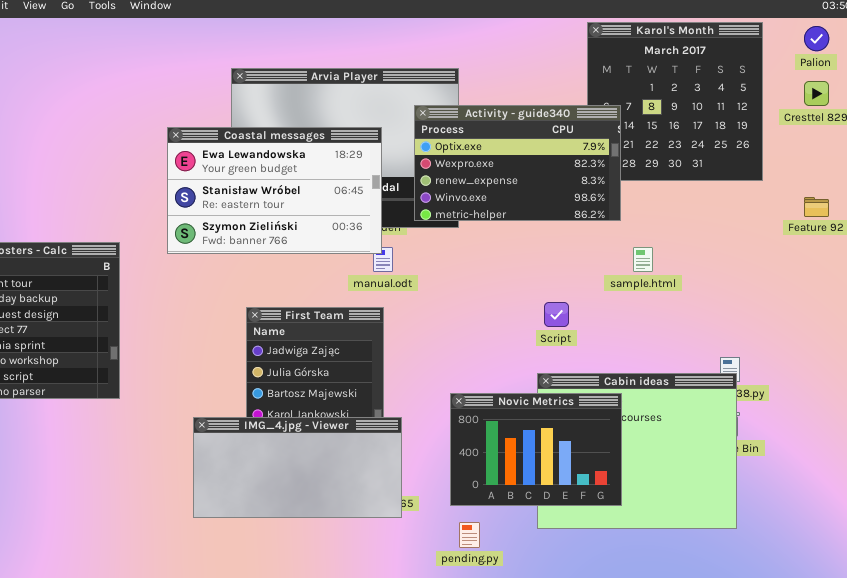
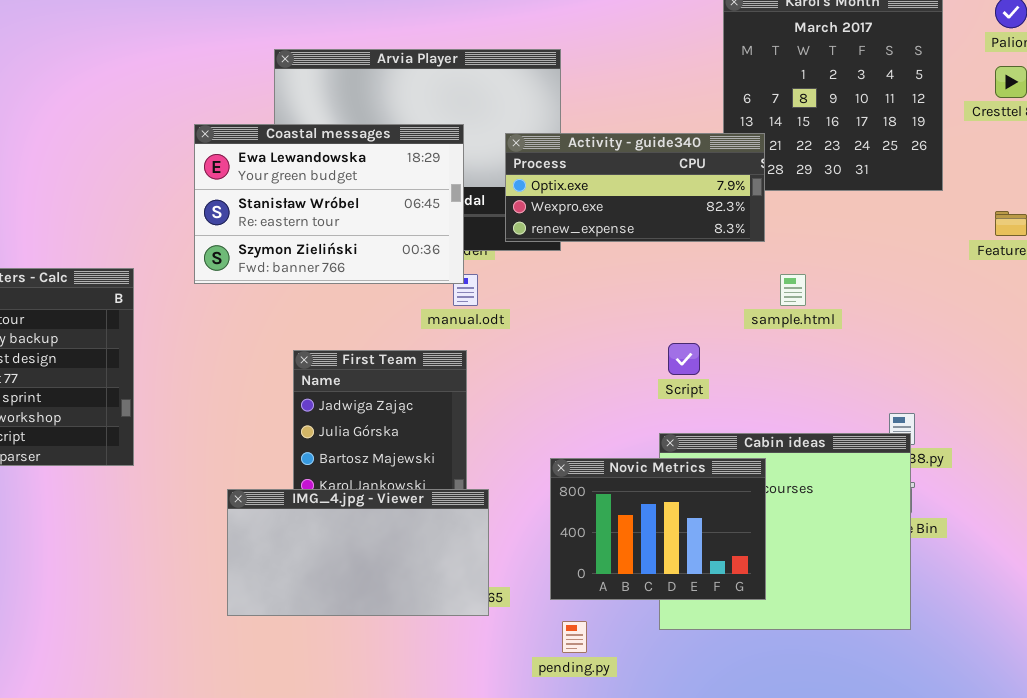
Activity - guide340: [414,105,621,221] -> [505,133,765,242], resized

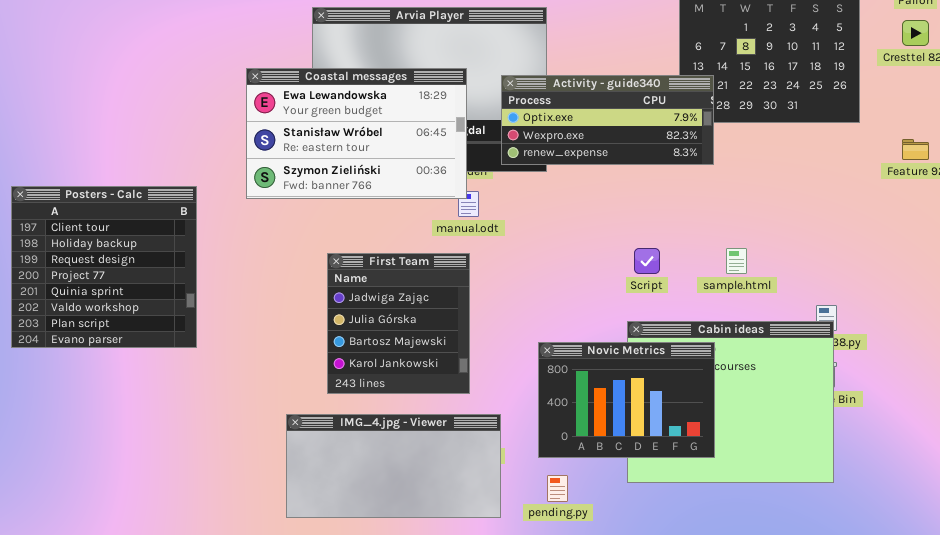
sample.html: [780,274,806,306] -> [726,248,747,274], moved
IMG_4.jpg - Viewer: [227,489,489,616] -> [286,414,501,518], moved

